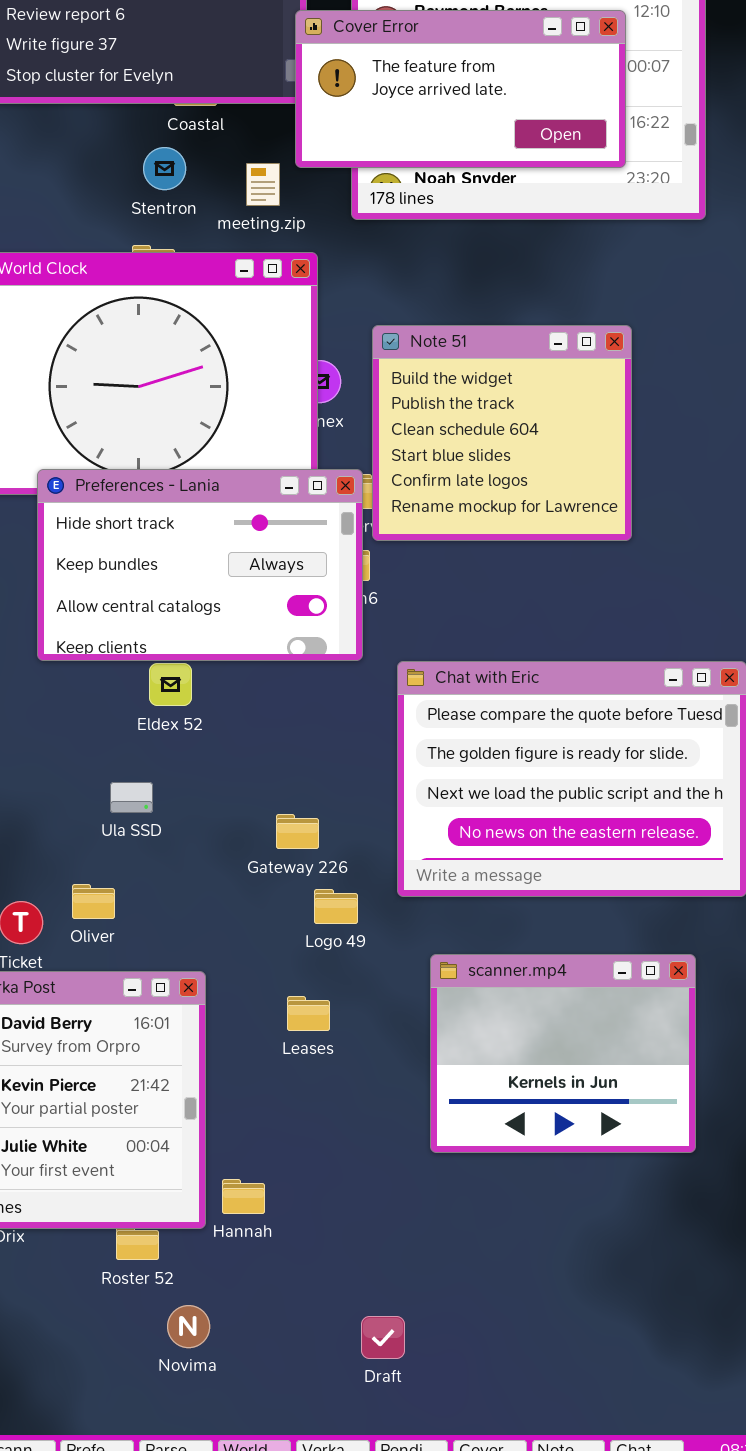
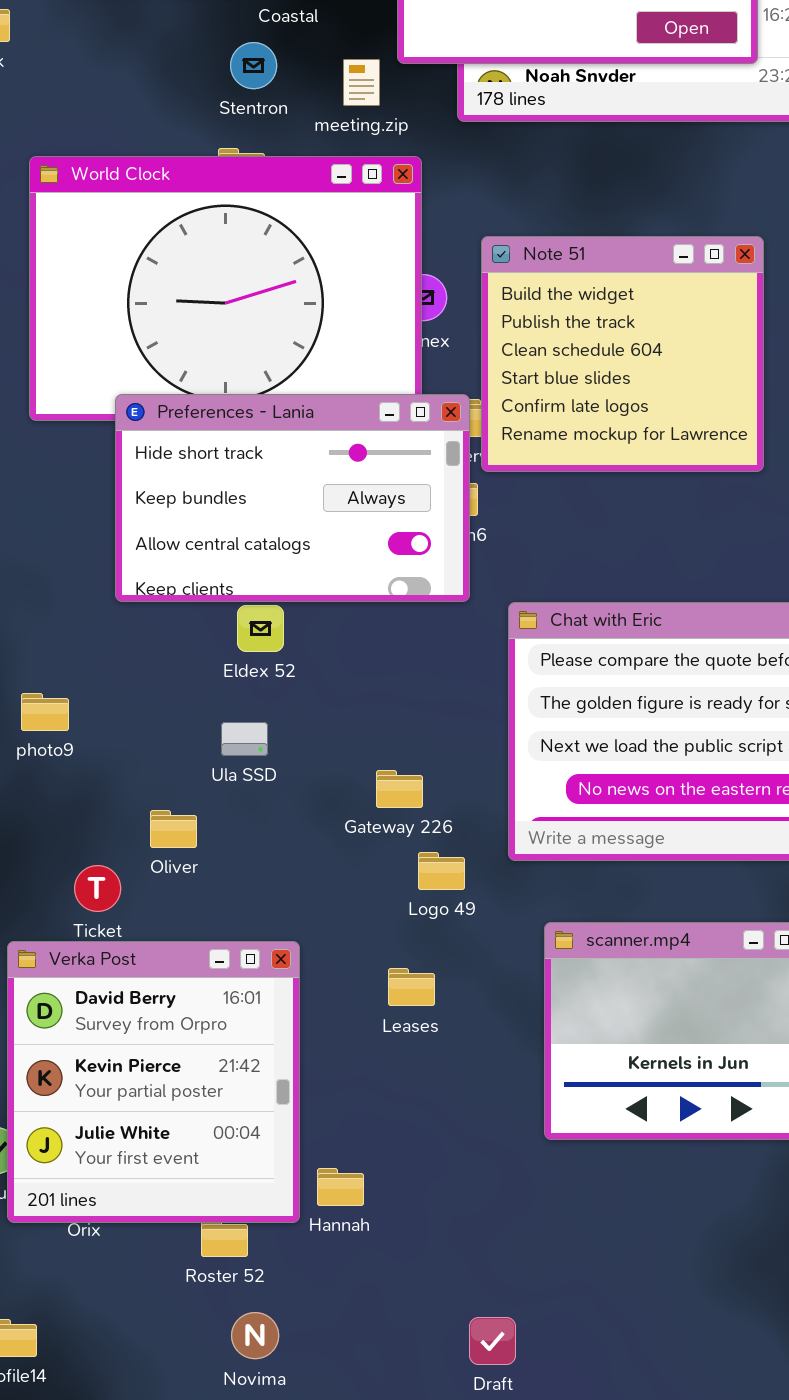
Ula SSD: [110,782,153,813] -> [221,722,268,756], moved
Oliver: [72,884,115,919] -> [150,810,197,848], moved
Novima: [167,1305,210,1348] -> [231,1312,279,1359], moved

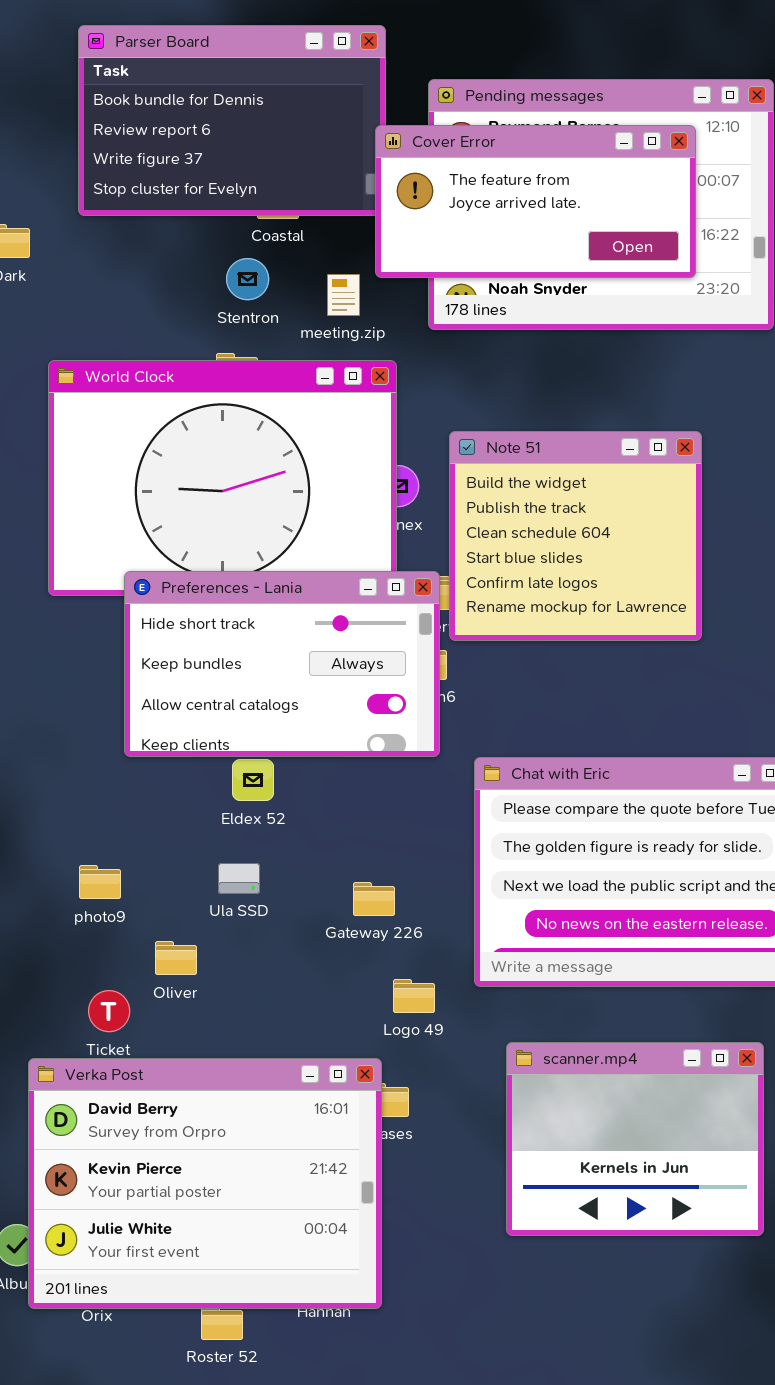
photo9: [21,693,69,731] -> [79,865,121,899], moved
Gateway 226: [376,770,423,808] -> [353,882,395,916], moved
Verka Post: [7,941,300,1223] -> [28,1058,382,1309], resized

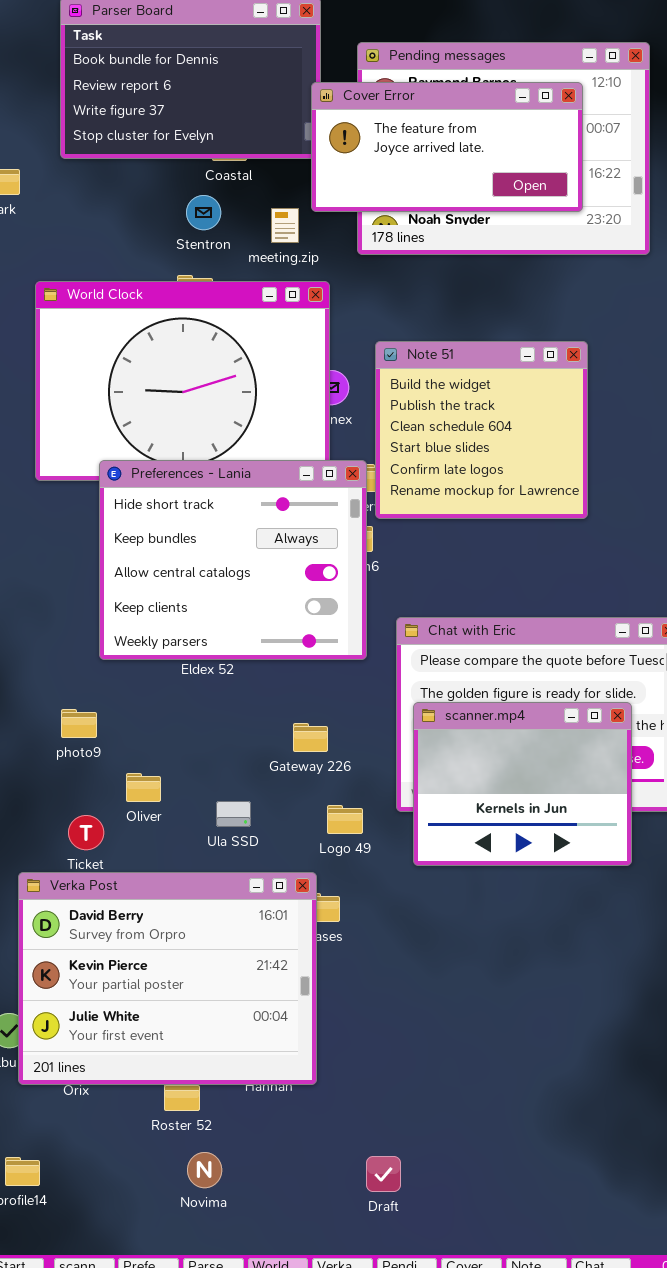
Preferences - Lania: [124,571,440,757] -> [99,460,367,660], resized
Ula SSD: [218,863,260,894] -> [216,801,251,827], moved
scanner.mp4: [506,1042,764,1236] -> [413,702,632,866], moved

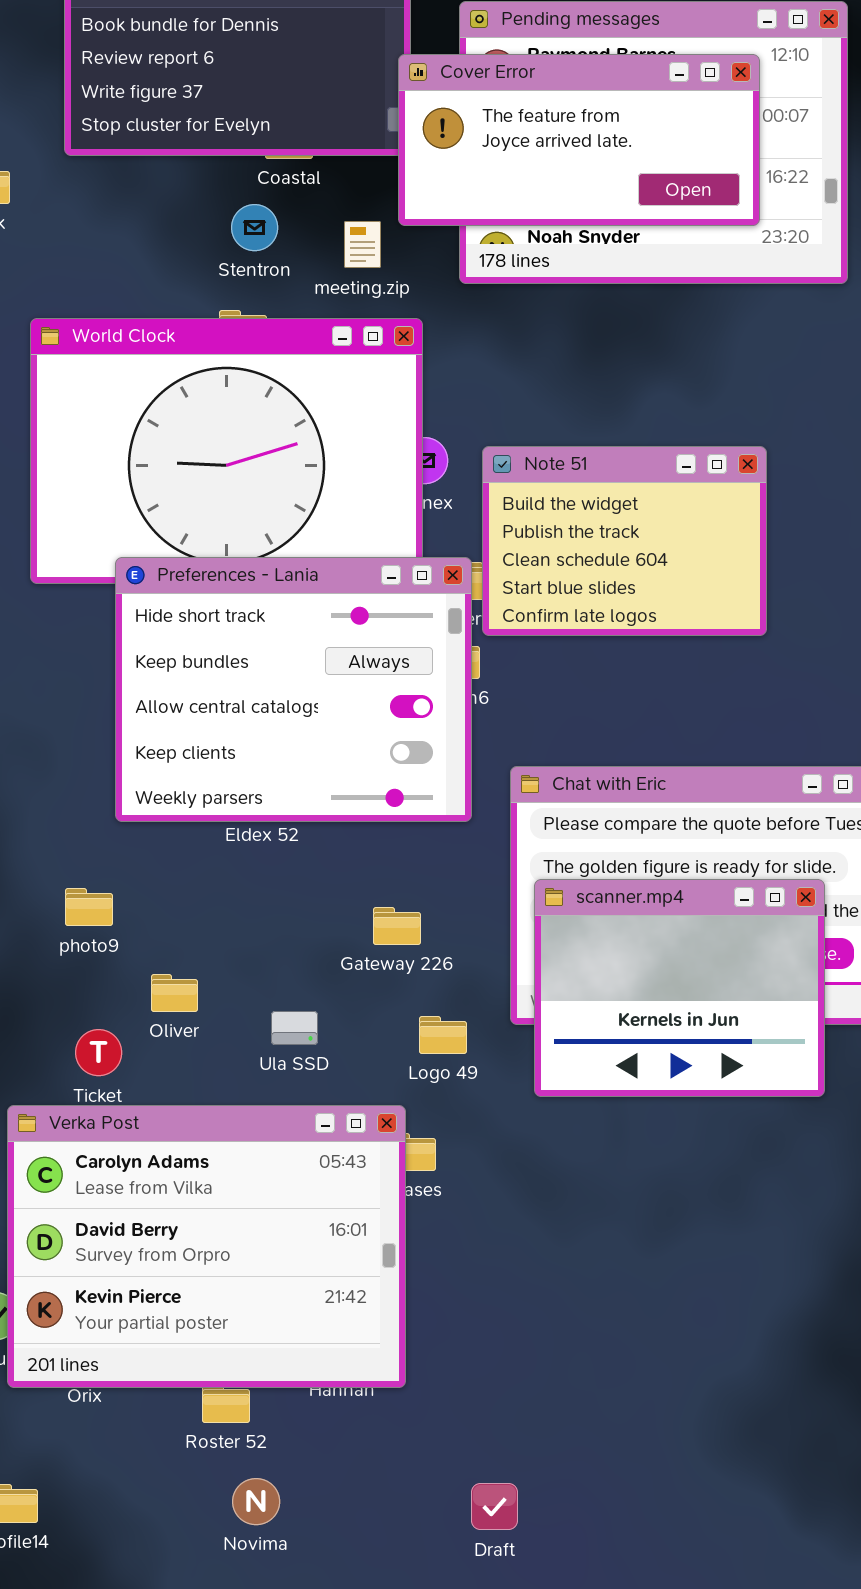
Note 51: [375,341,588,519] -> [482,446,767,636], resized
Verka Post: [18,872,317,1085] -> [7,1105,406,1388], scrolled up 1 row

